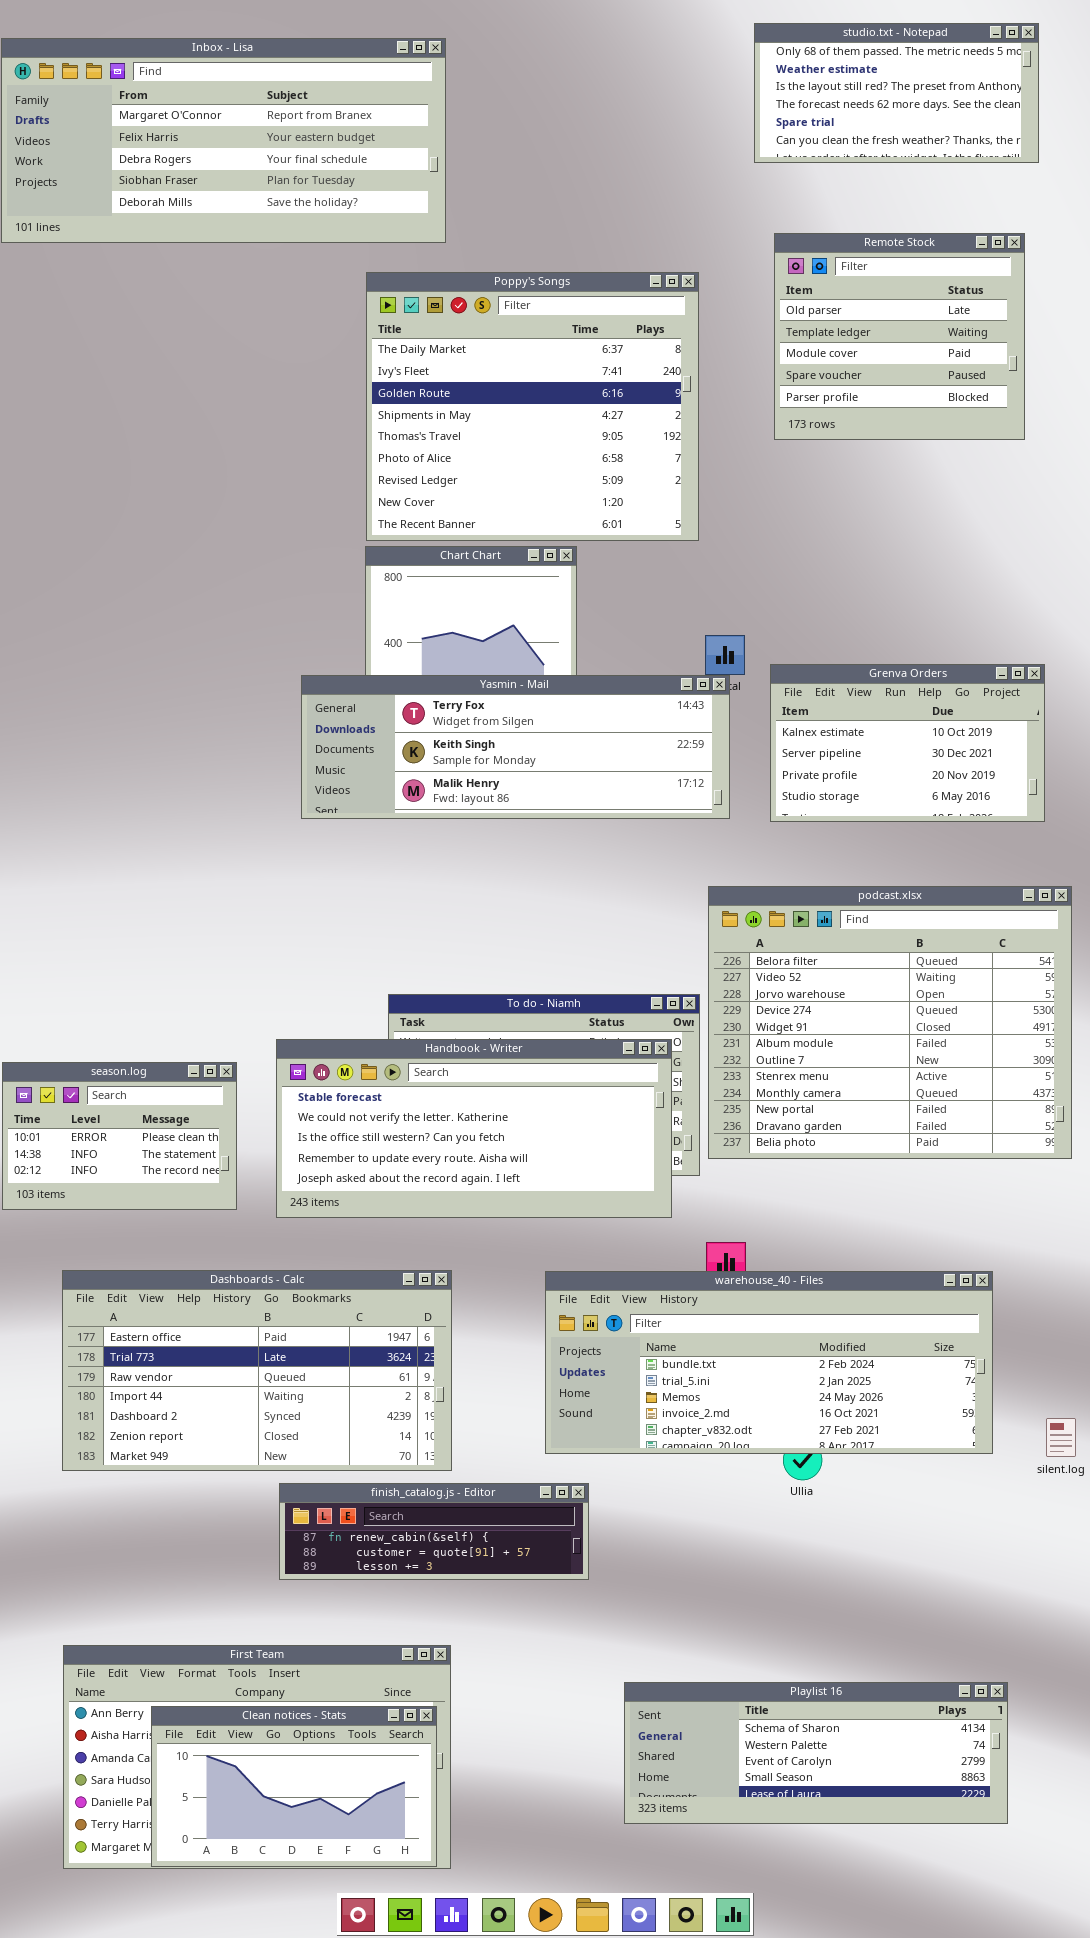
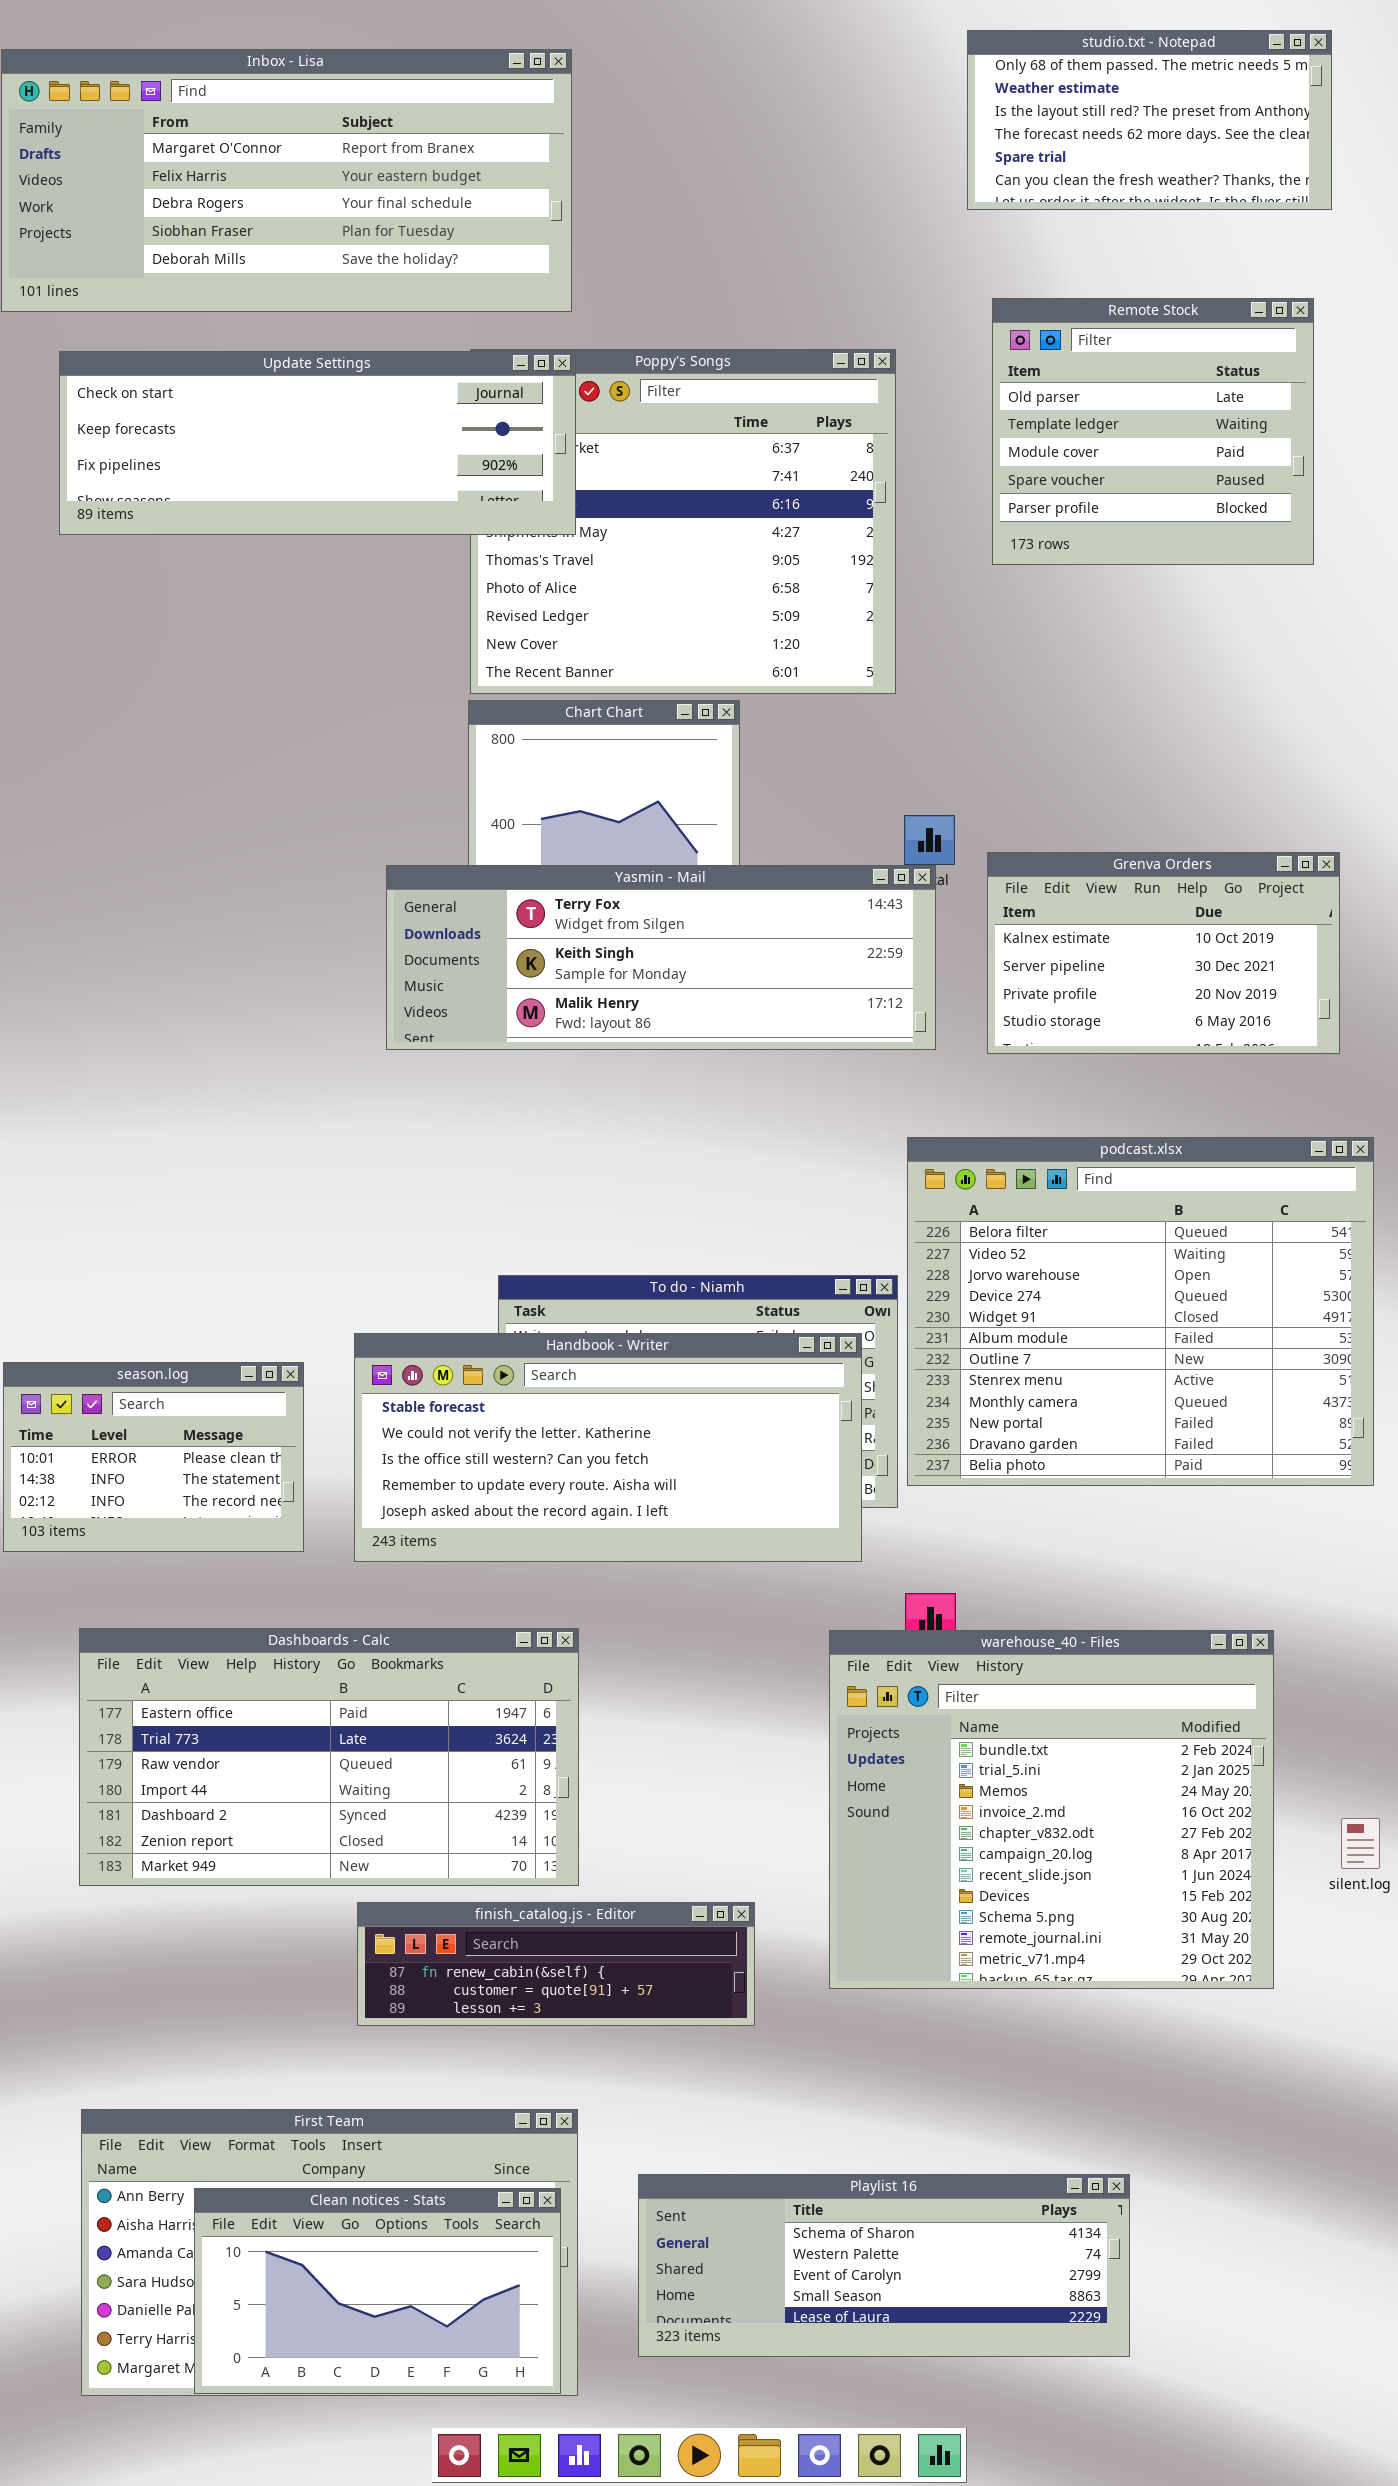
Update Settings: none -> [59,351,576,535], opened
warehouse_40 - Files: [545,1271,993,1454] -> [829,1630,1274,1989], resized
Playlist 16: [624,1682,1008,1824] -> [638,2174,1130,2357], moved

